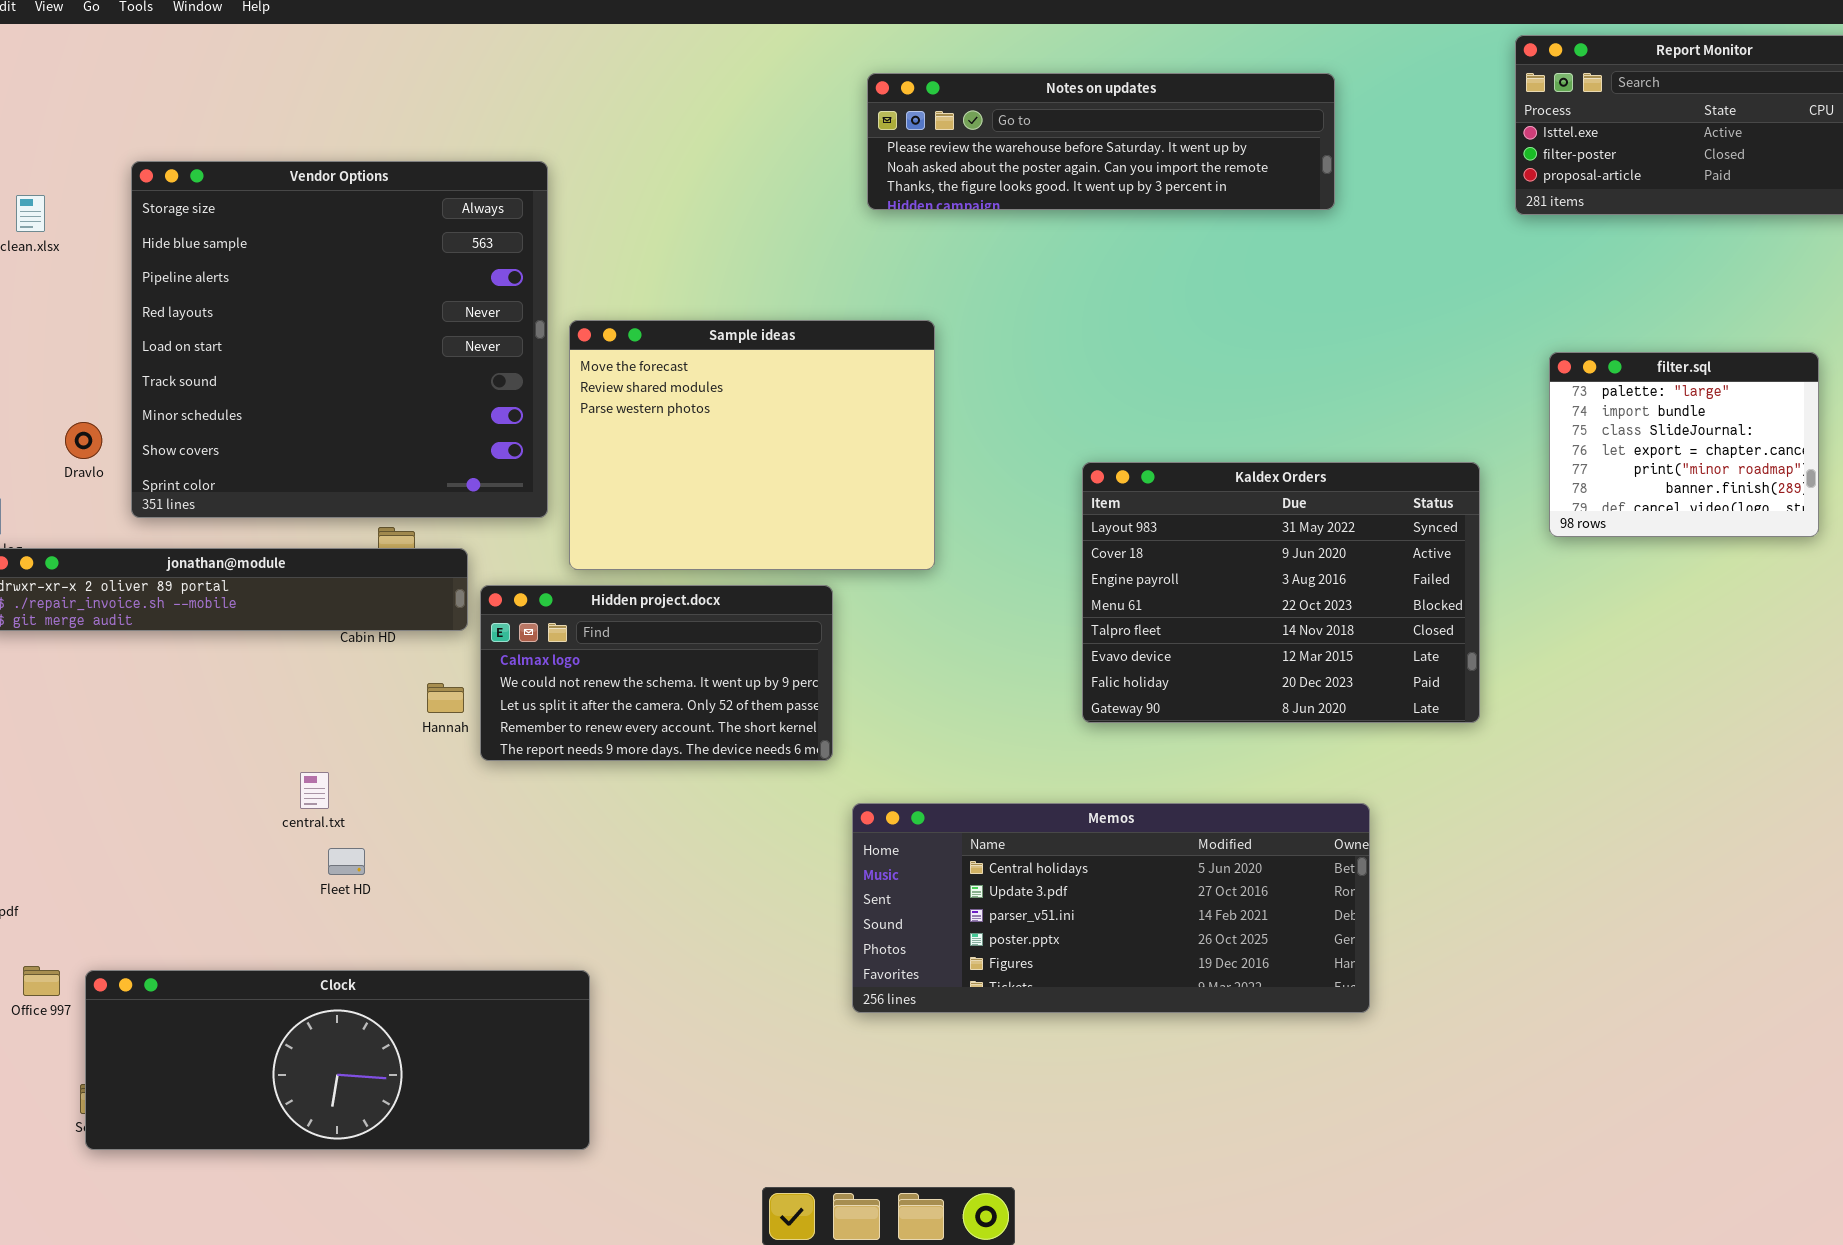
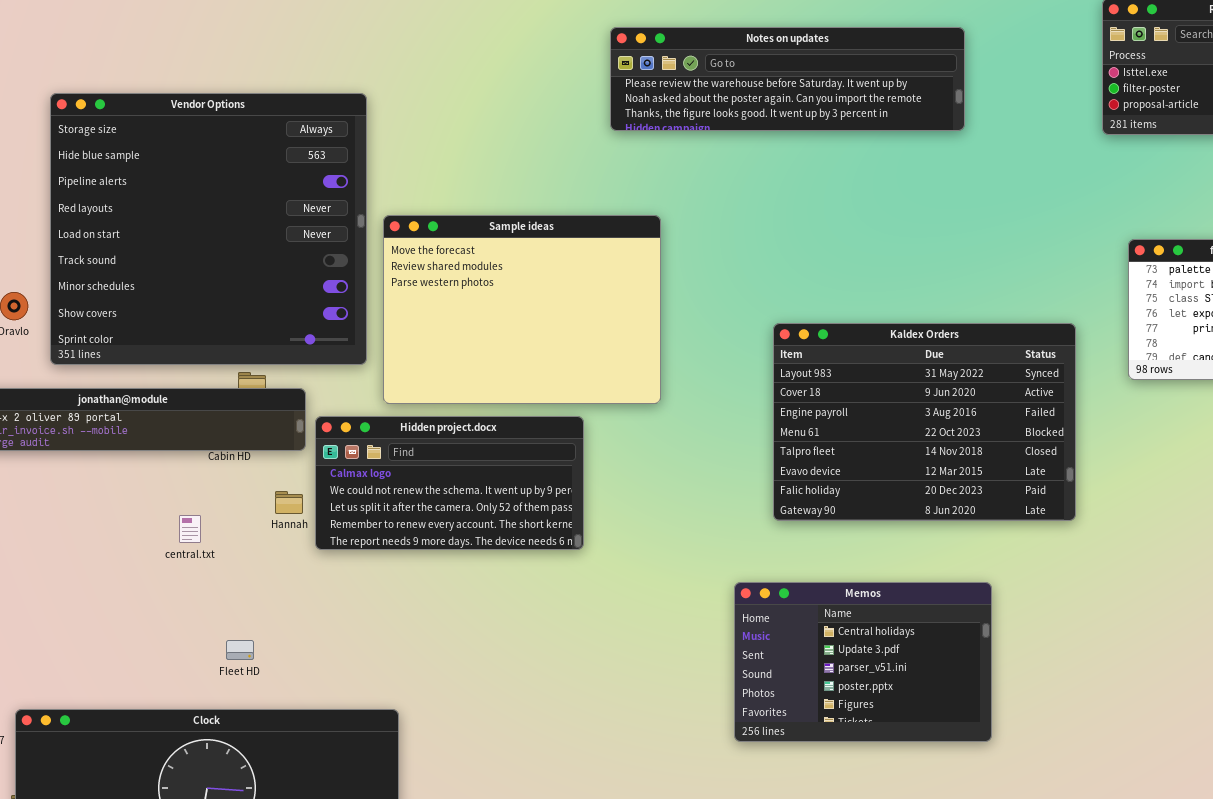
central.txt: [300,772,329,809] -> [179,515,201,543], moved
Memos: [852,803,1370,1013] -> [734,582,992,742], resized
Fleet HD: [328,848,365,875] -> [226,640,254,660], moved

